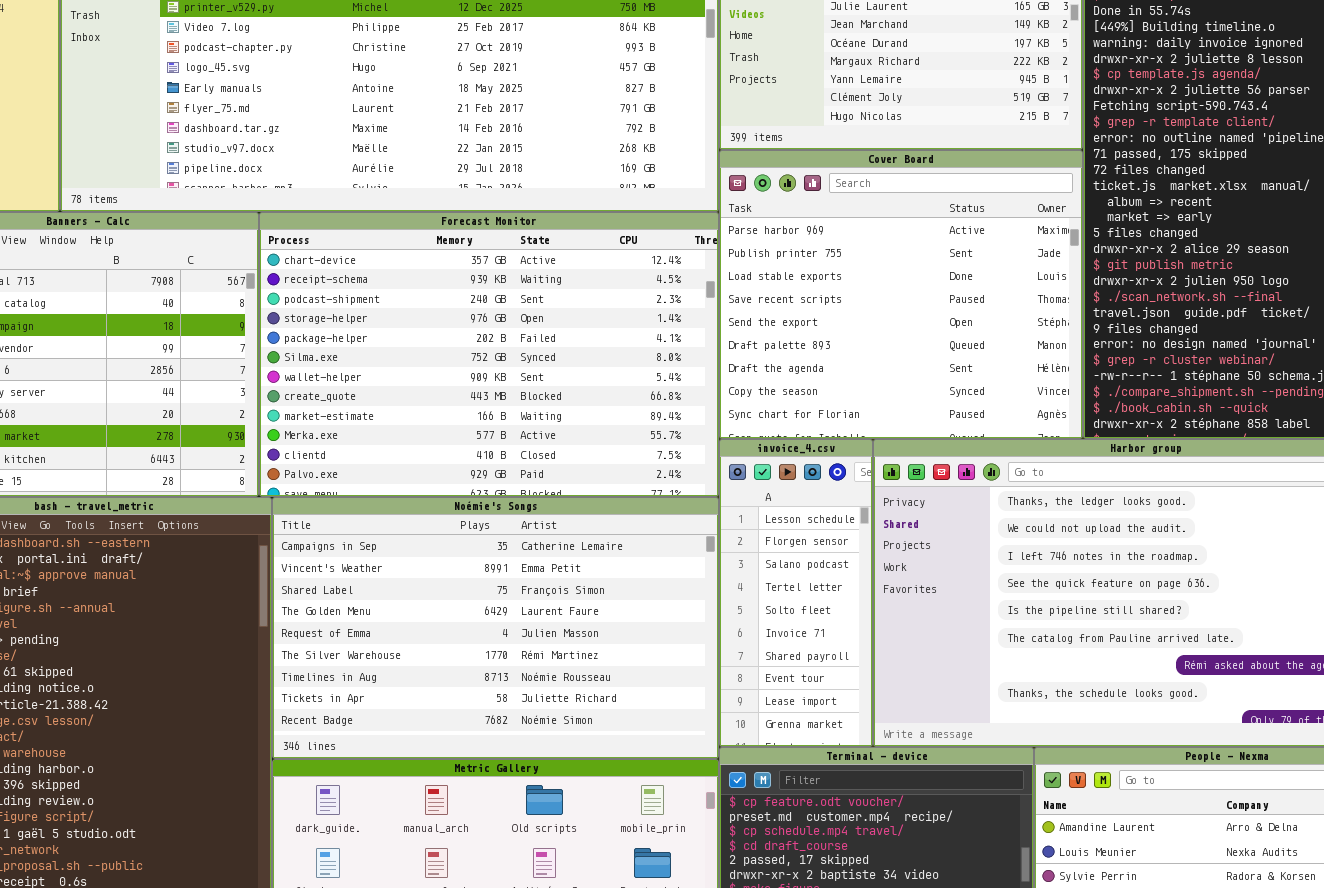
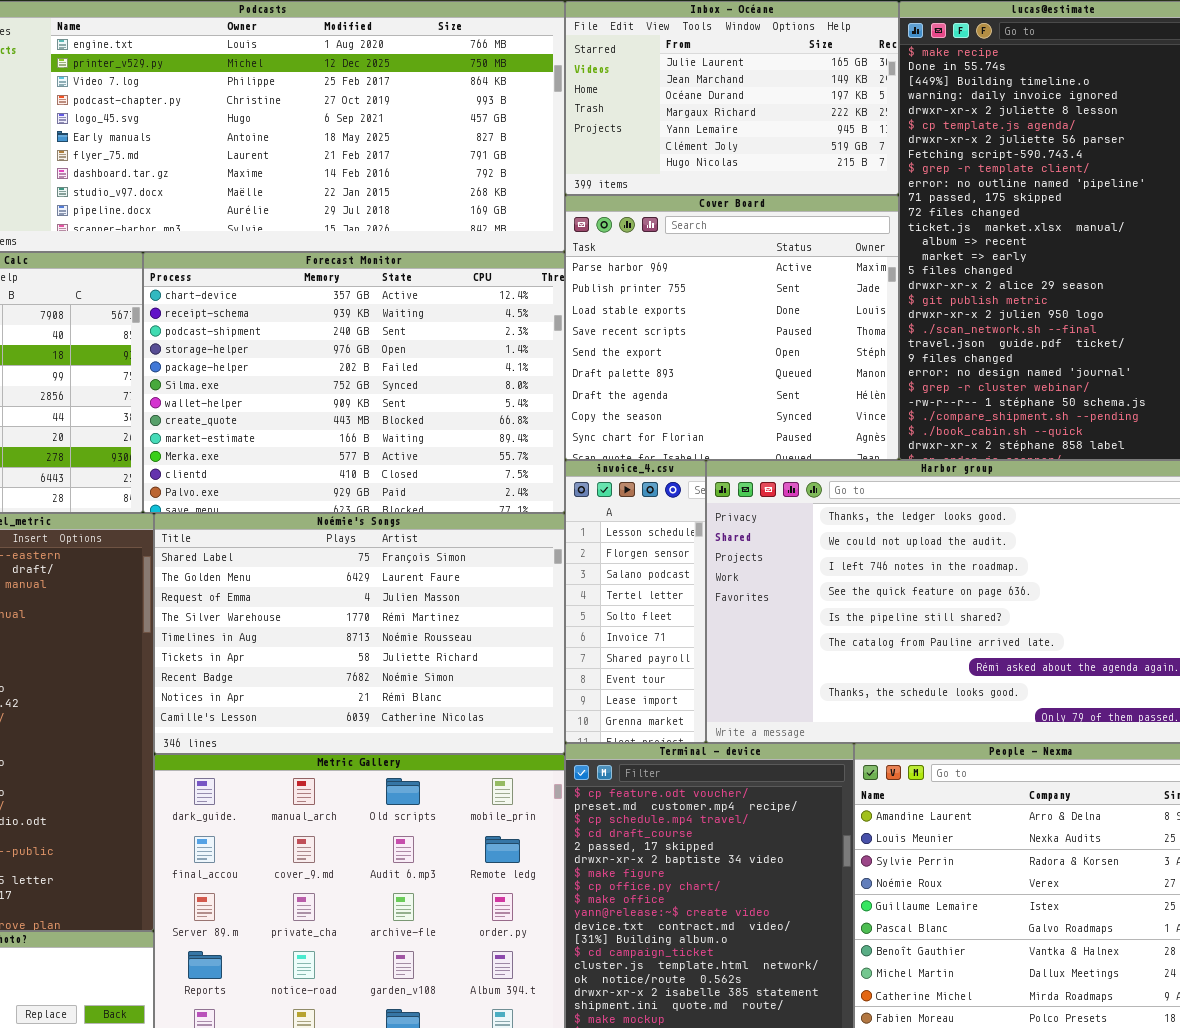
Noémie's Songs: [272,497,719,759] -> [154,513,565,754], scrolled down 2 rows

